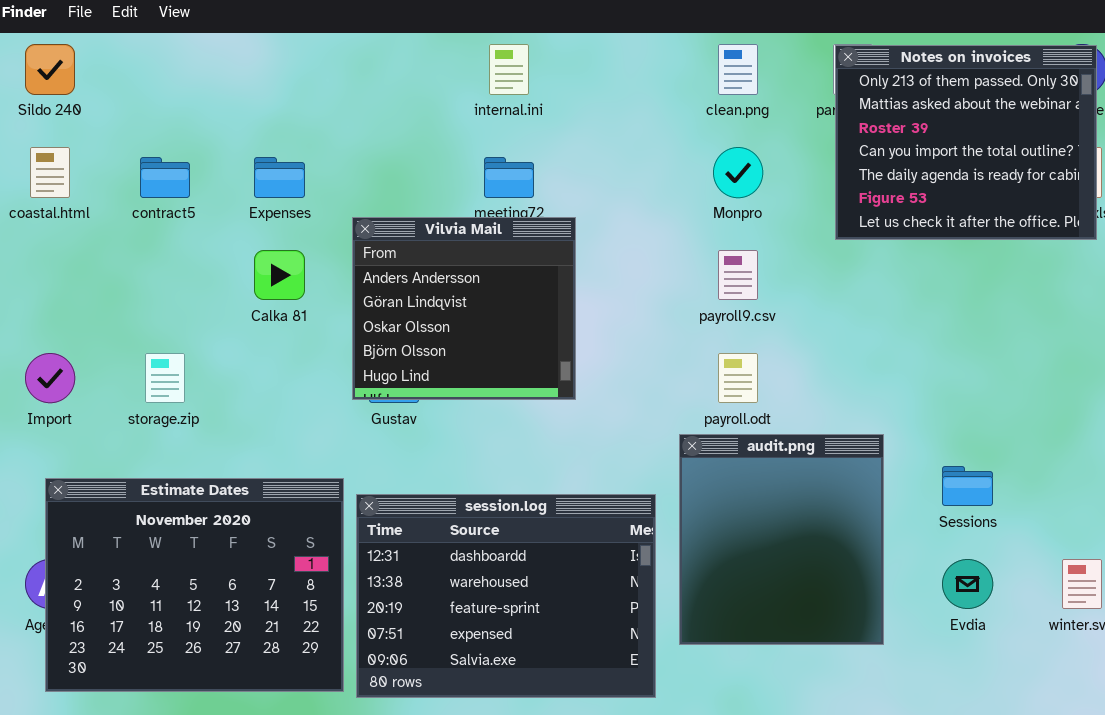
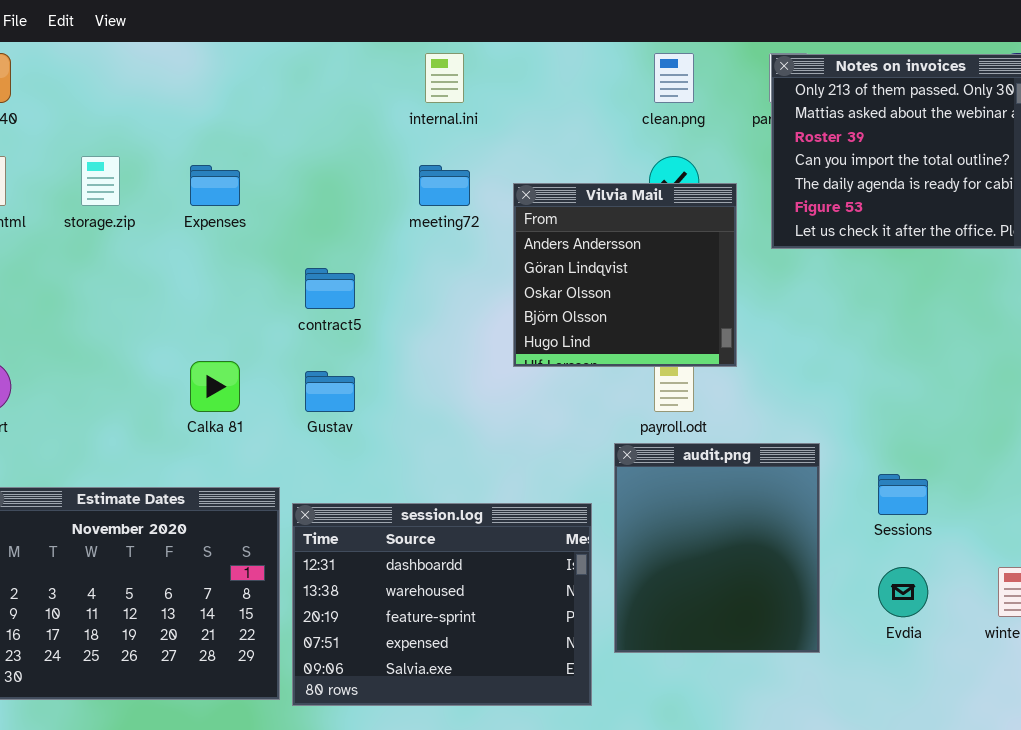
contract5: [140,157,190,198] -> [305,268,355,309], moved
Vilvia Mail: [352,217,576,400] -> [513,183,737,367], moved
Calka 81: [254,250,305,300] -> [190,361,240,412], moved
storage.zip: [145,353,185,403] -> [81,156,120,206], moved

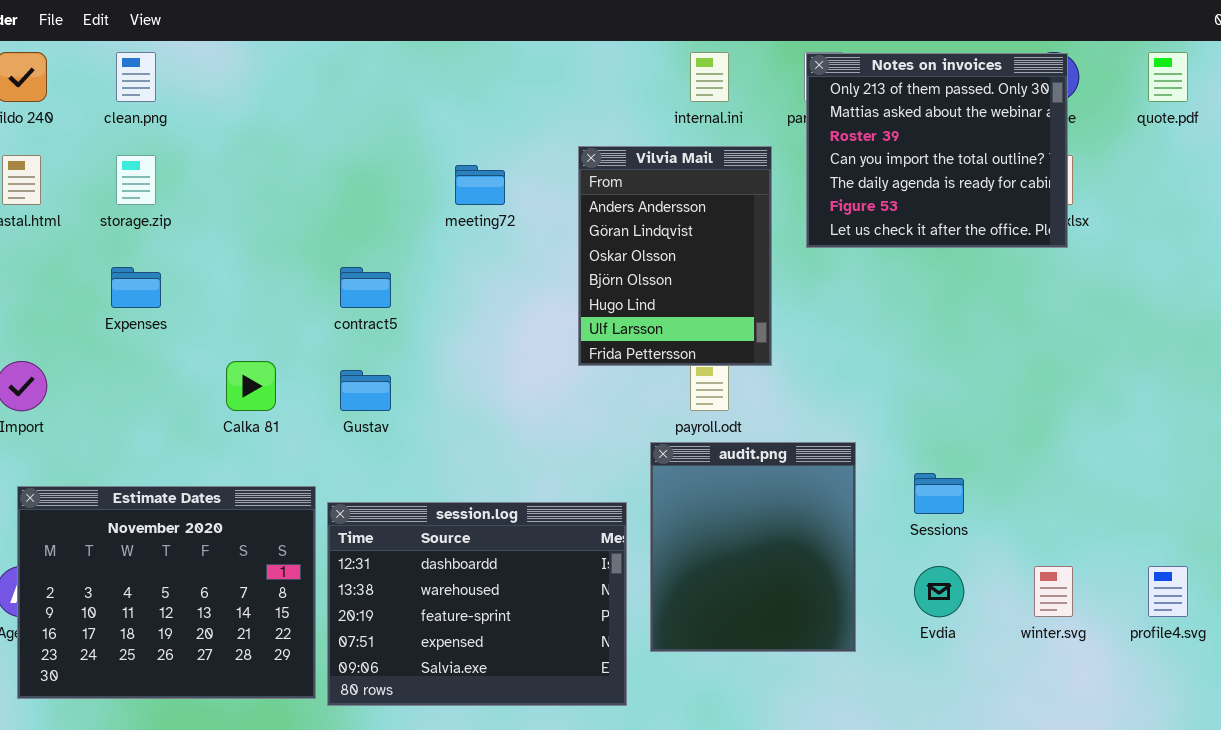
internal.ini: [425,53,464,103] -> [690,52,729,102], moved
clean.png: [654,53,694,103] -> [116,52,156,102], moved
Expenses: [190,165,240,206] -> [111,267,161,308], moved
Vilvia Mail: [513,183,737,367] -> [578,146,772,366], resized

